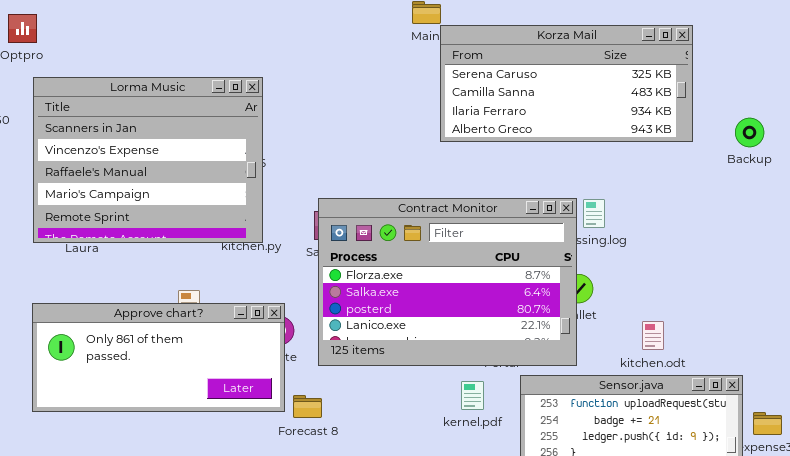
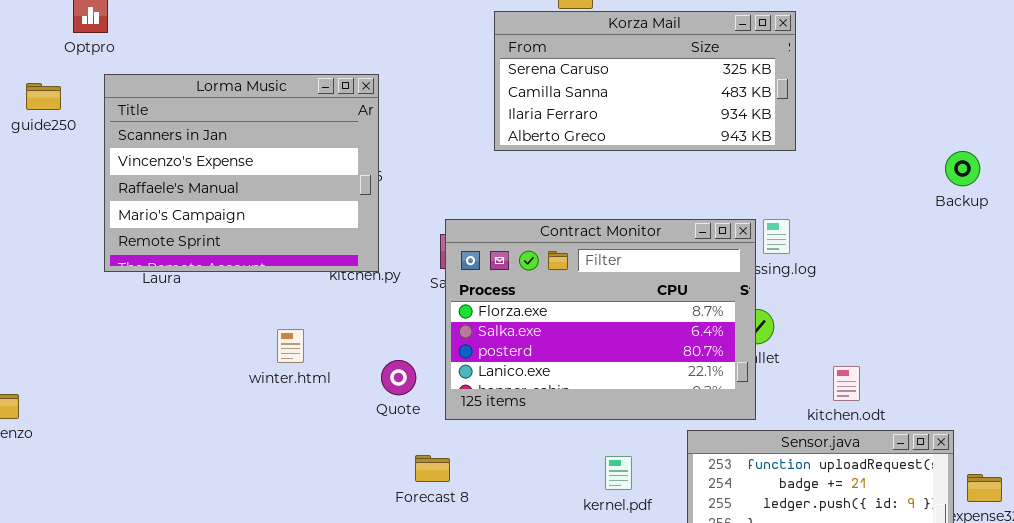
Korza Mail: [440,25,693,142] -> [494,11,796,151], moved
Backup: [735,118,764,147] -> [945,151,980,186], moved
Approve chart?: [32,303,285,412] -> none, closed
kernel.pdf: [461,381,484,410] -> [605,456,632,490], moved

